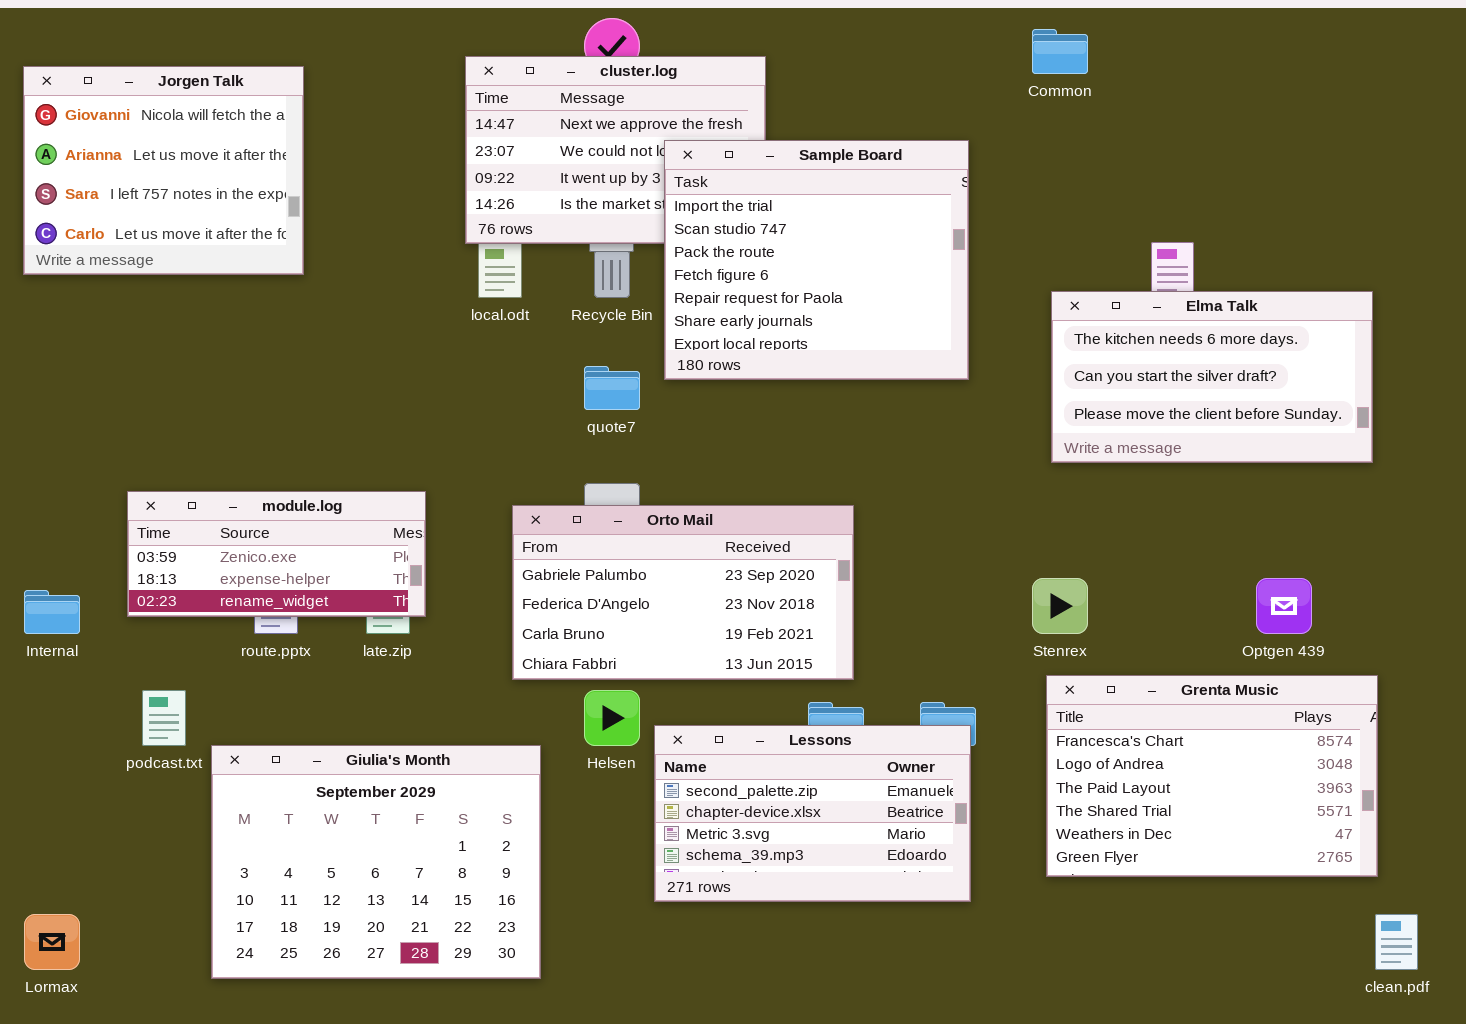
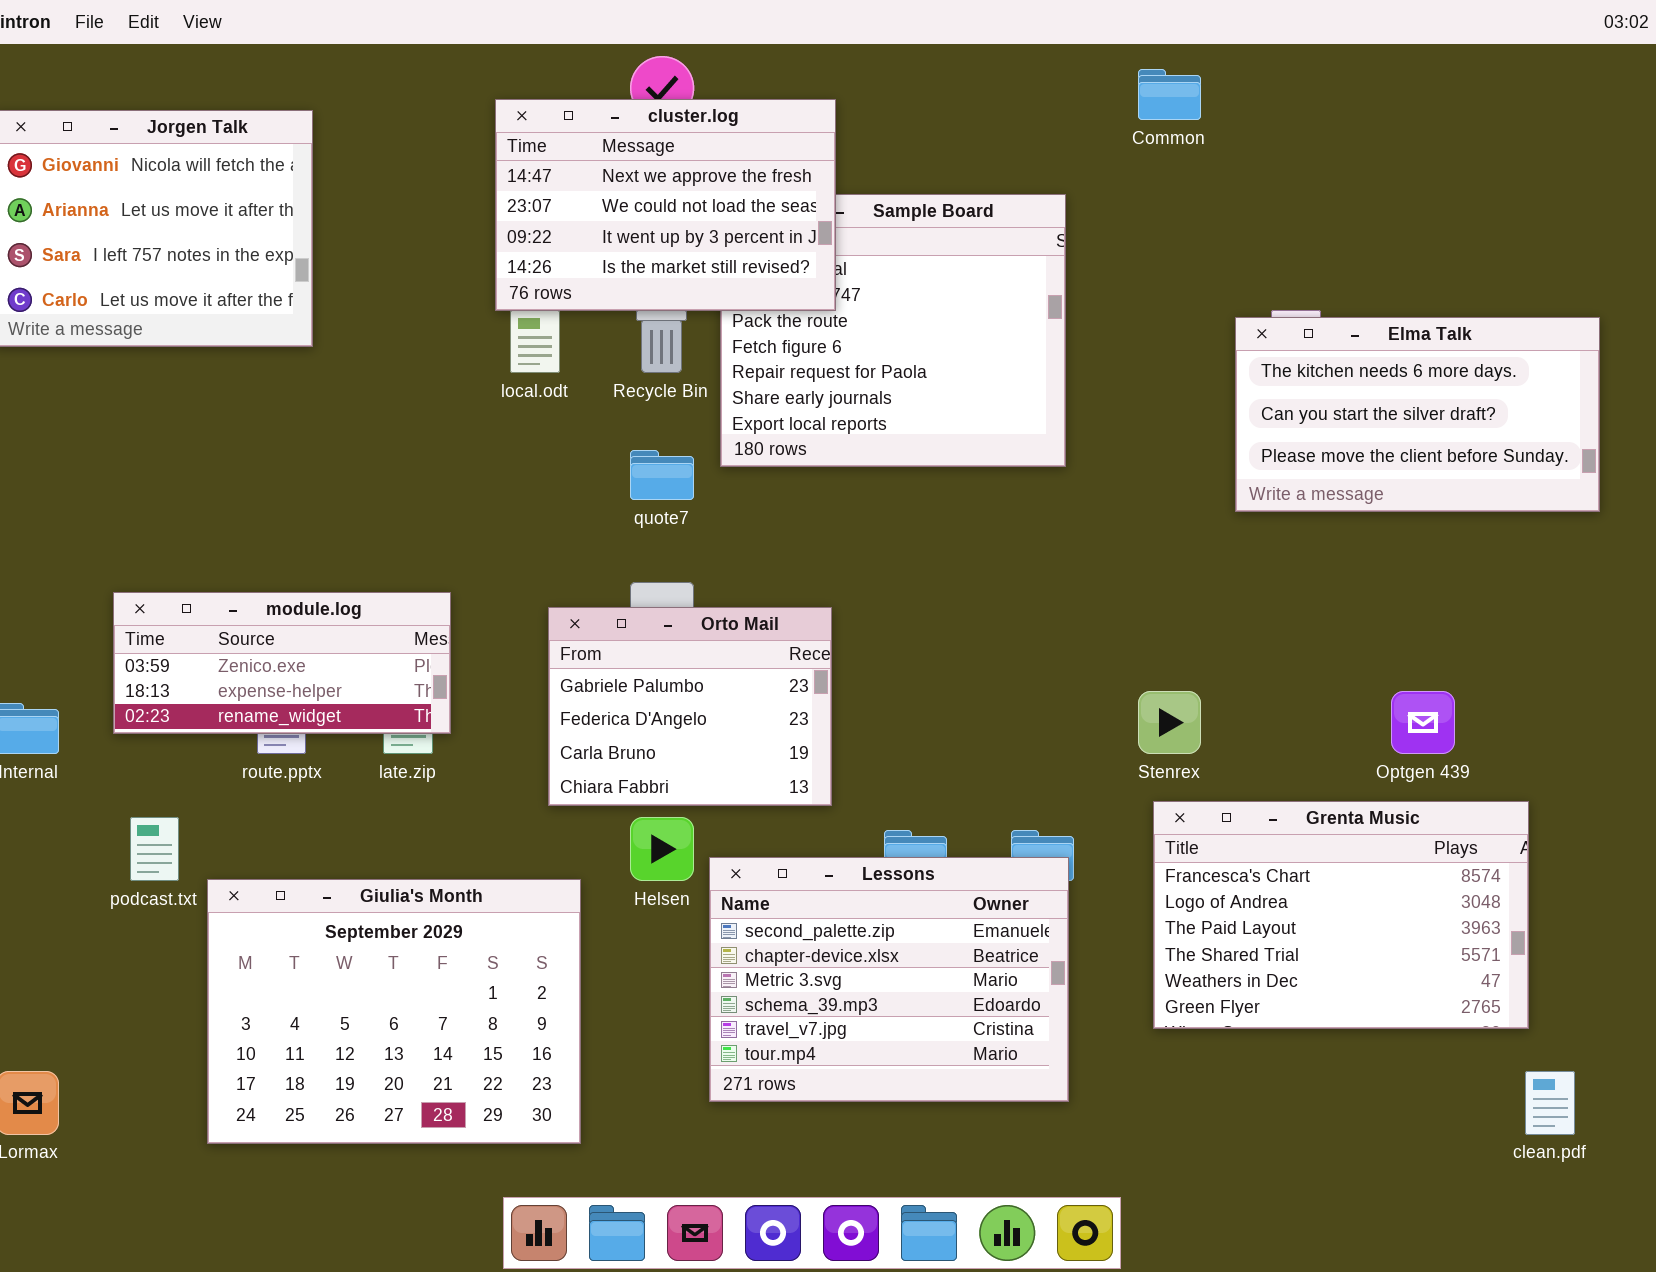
cluster.log: [465,56,766,244] -> [495,99,836,311], raised
Elma Talk: [1051,291,1373,463] -> [1235,317,1600,512], moved
Orto Mail: [512,505,854,680] -> [548,607,832,806], resized
Lessons: [654,725,971,902] -> [709,857,1069,1102], resized

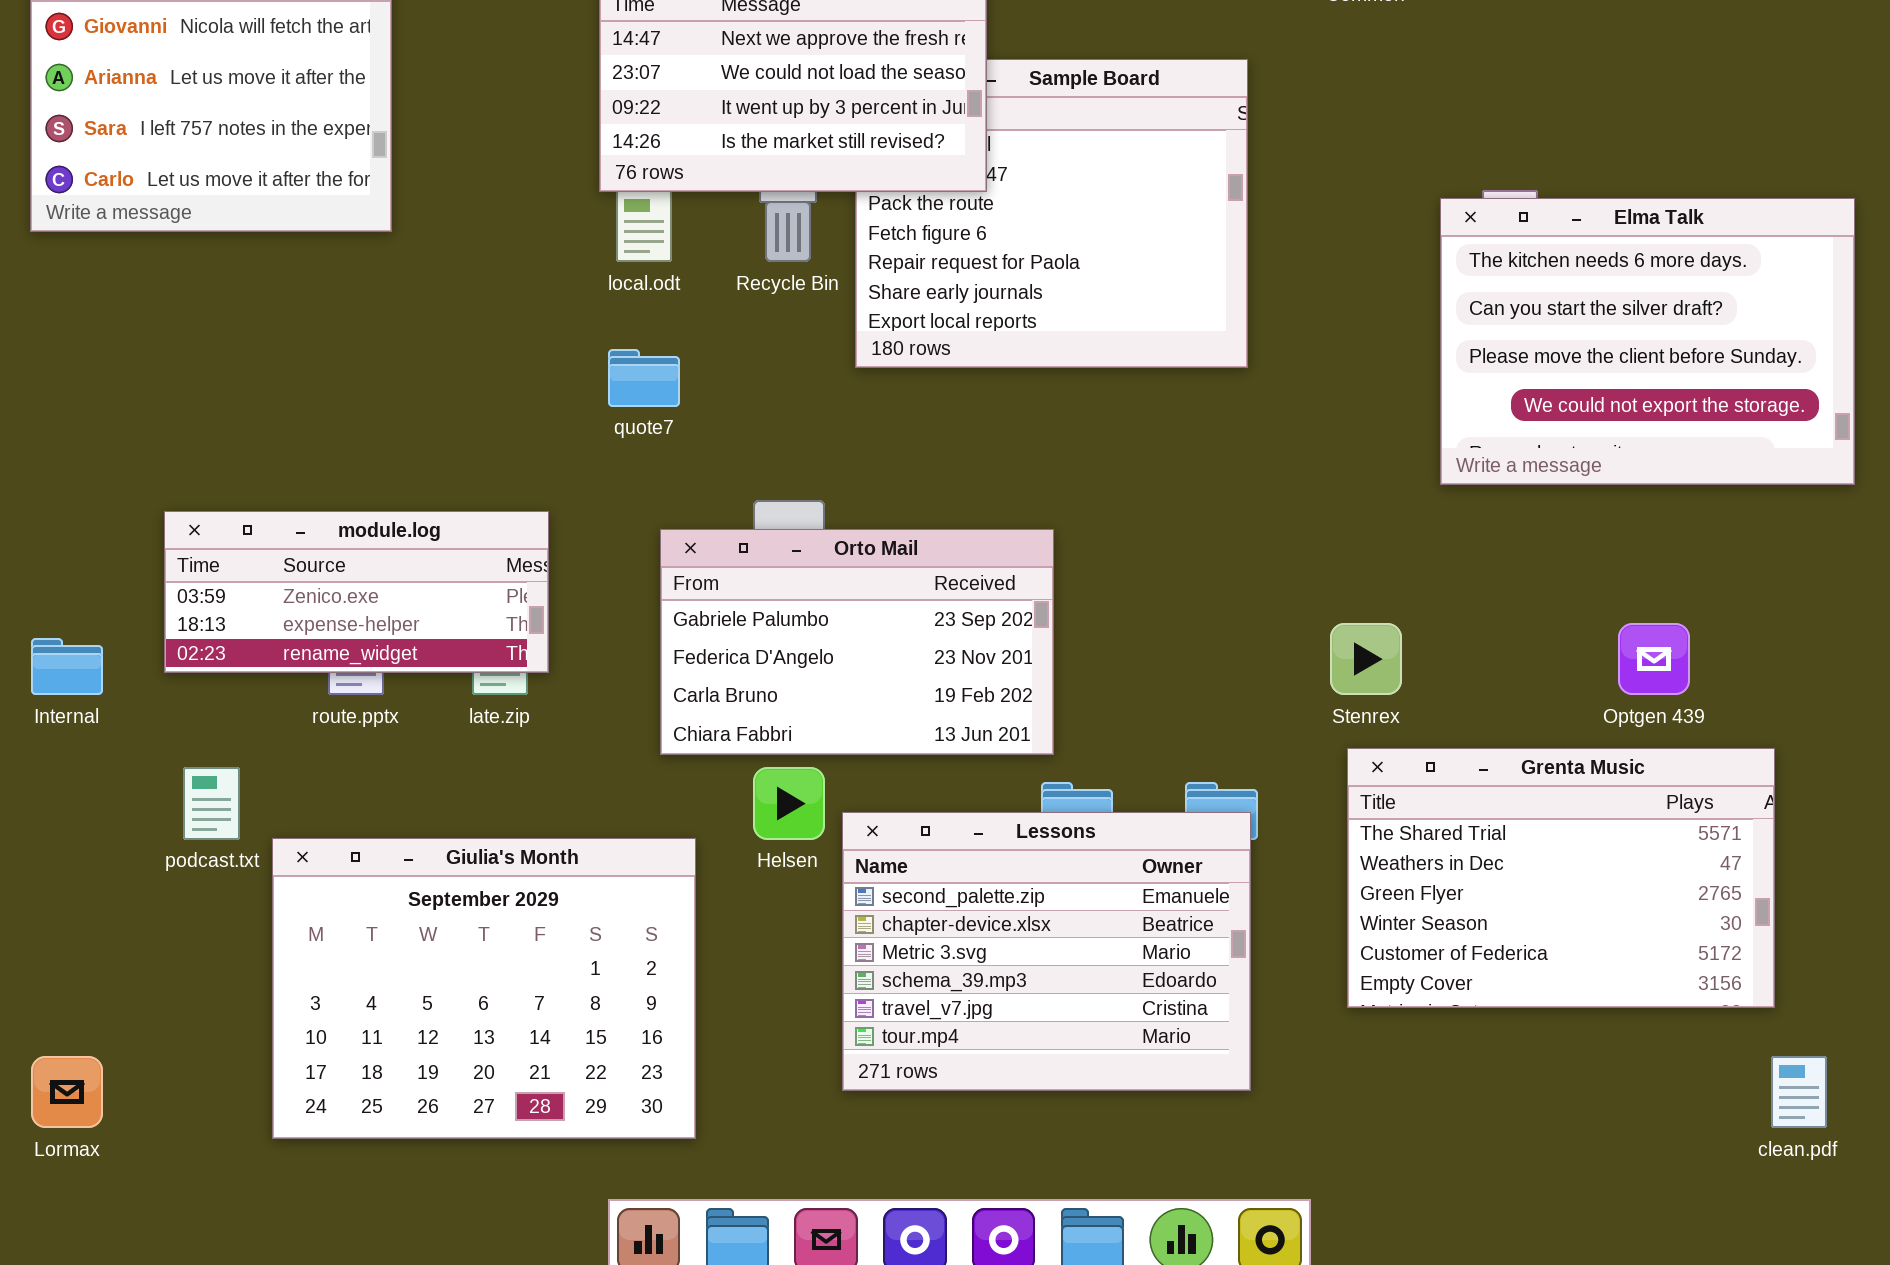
Elma Talk: [1235,317,1600,512] -> [1440,198,1855,485], resized
quote7: [630,450,694,500] -> [608,349,680,407], moved
Orto Mail: [548,607,832,806] -> [660,529,1054,755], resized
Grenta Music: [1153,801,1529,1029] -> [1347,748,1775,1008], scrolled down 3 rows

